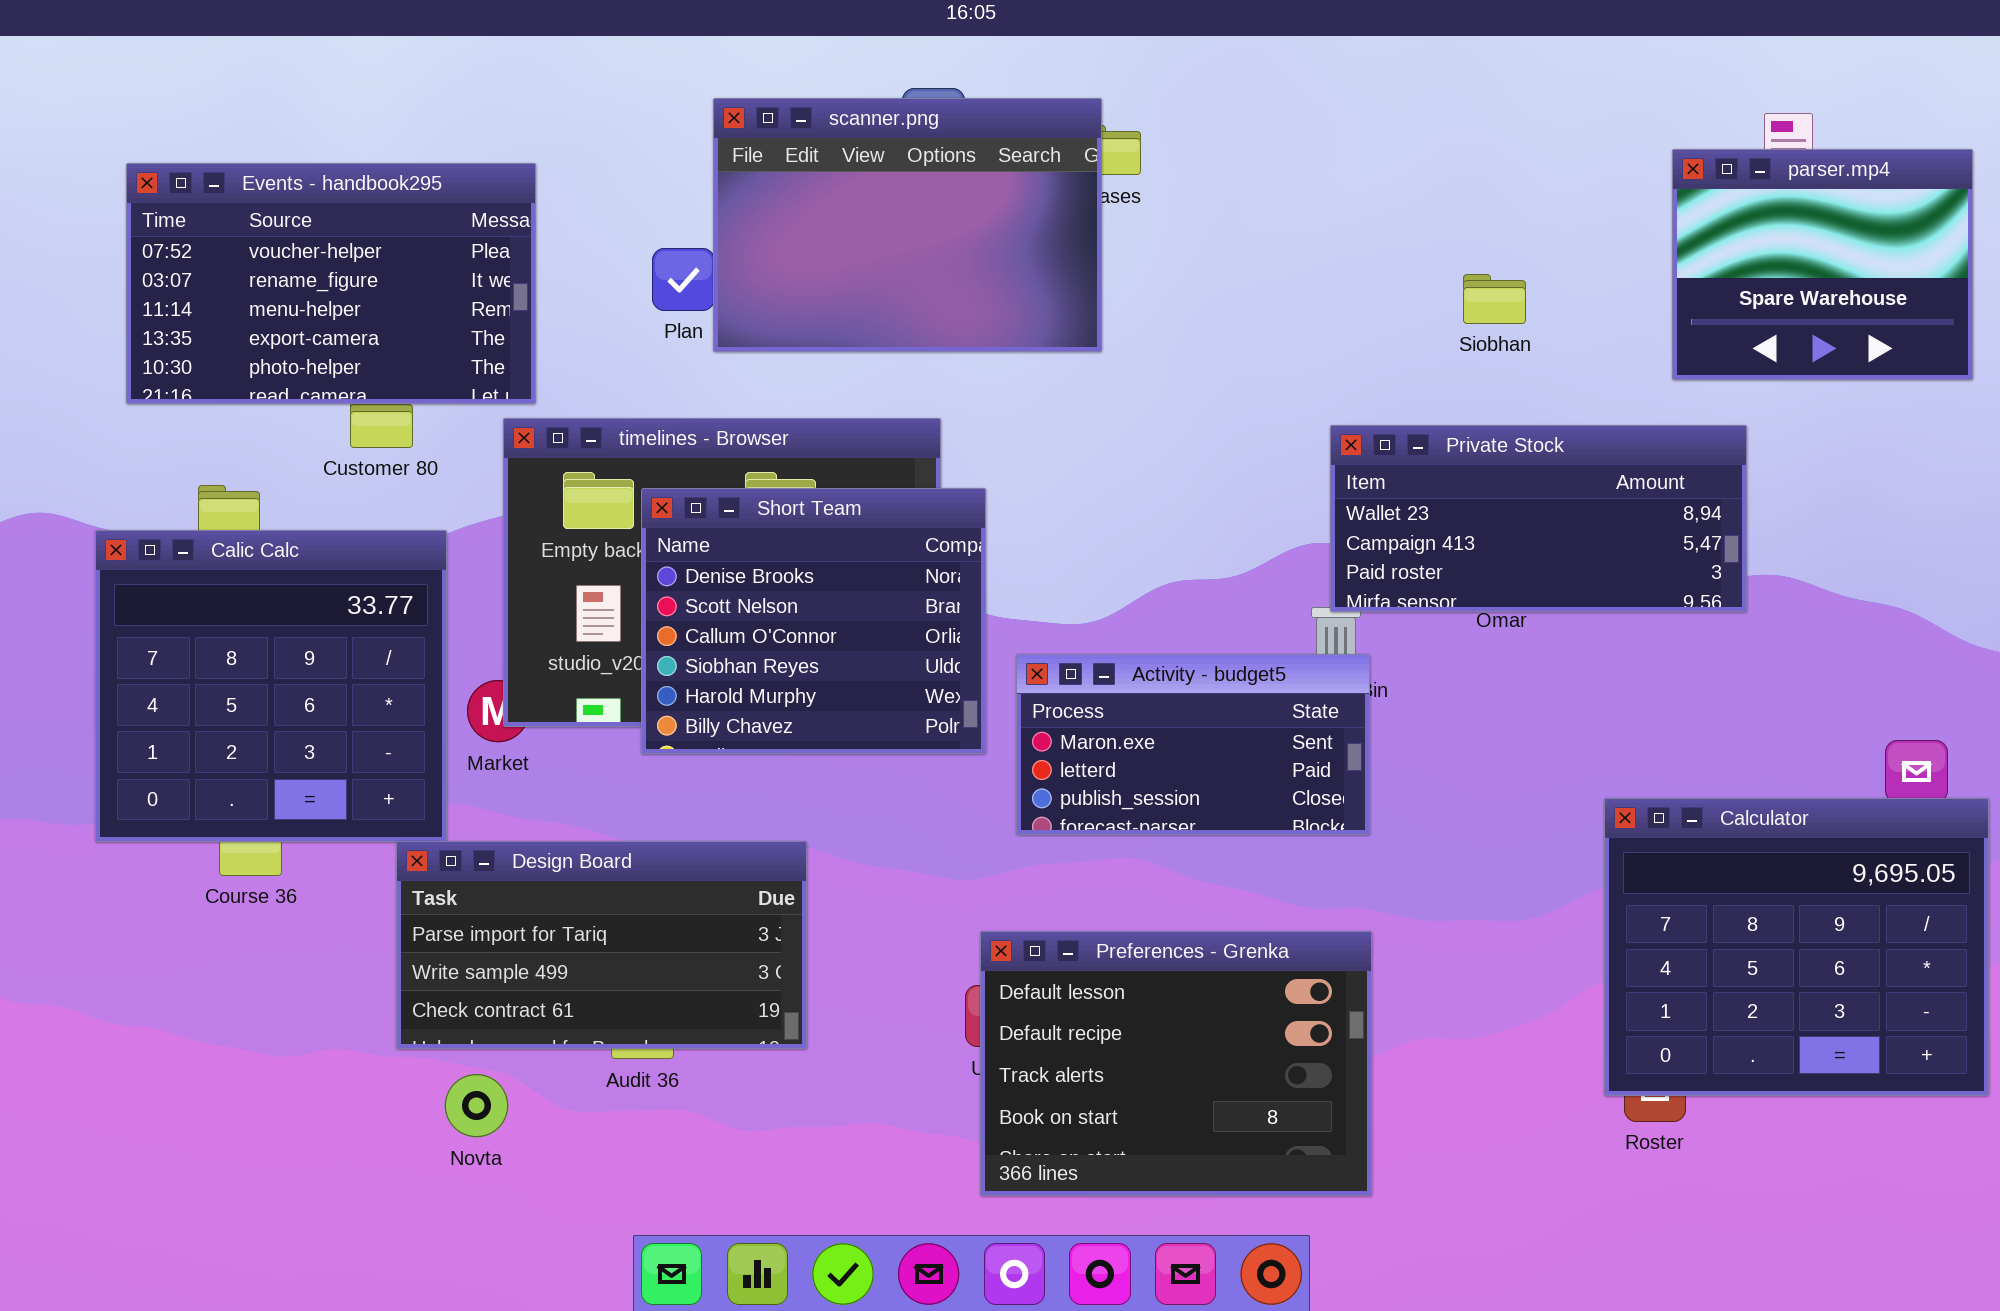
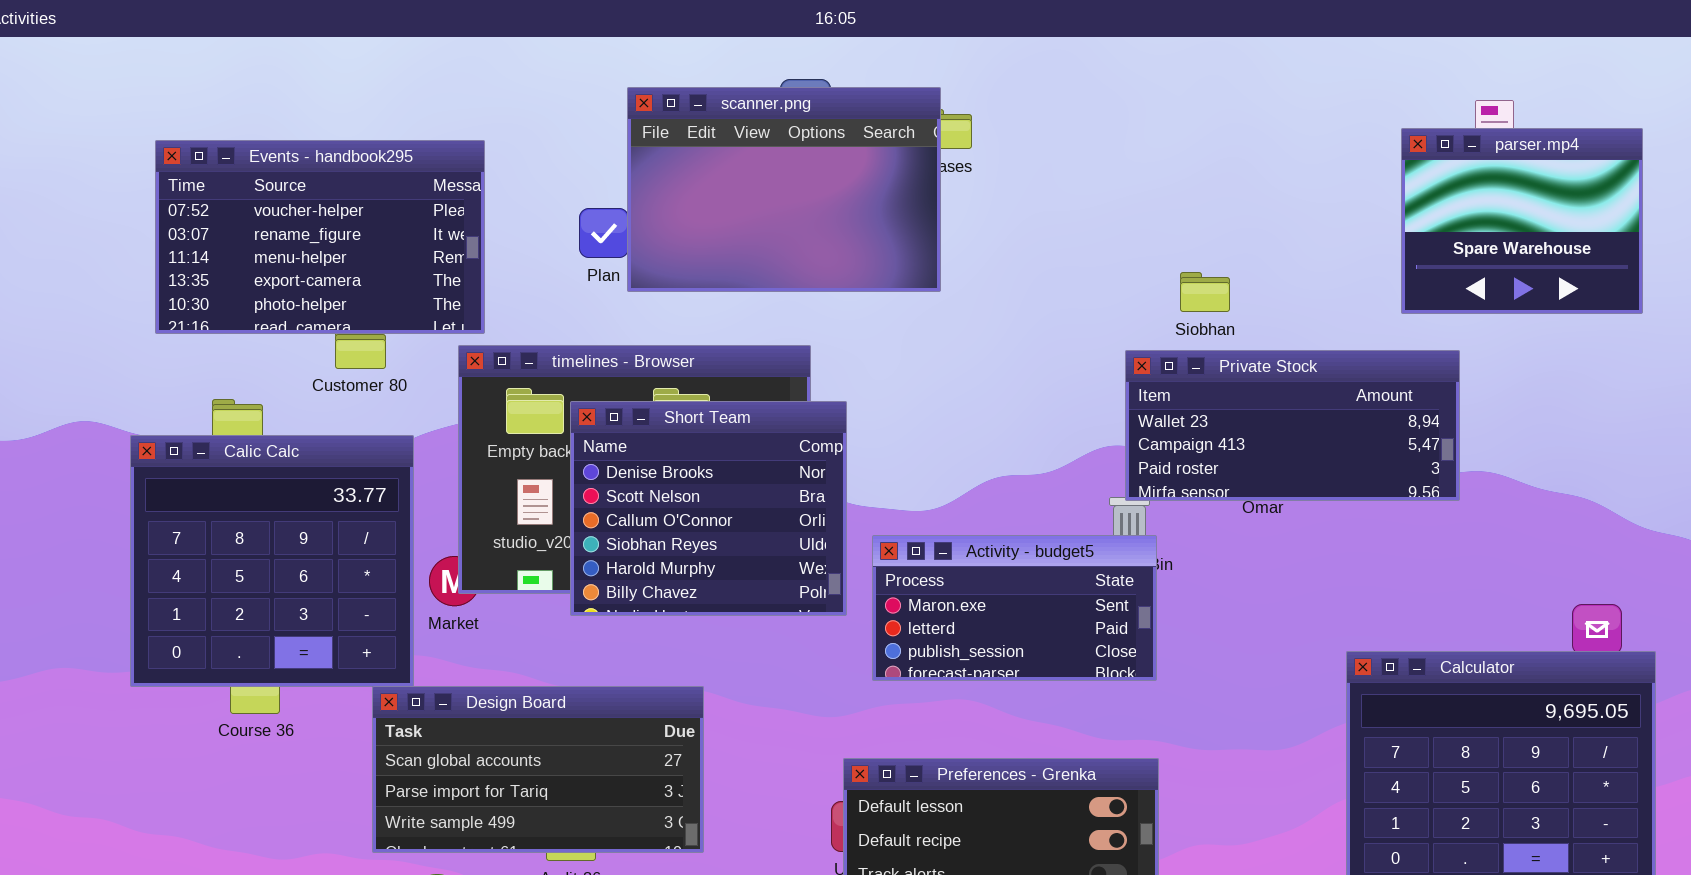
Siobhan: [1463,274,1526,324] -> [1180,272,1230,312], moved
Design Board: [396,841,807,1049] -> [372,686,704,853], scrolled up 1 row

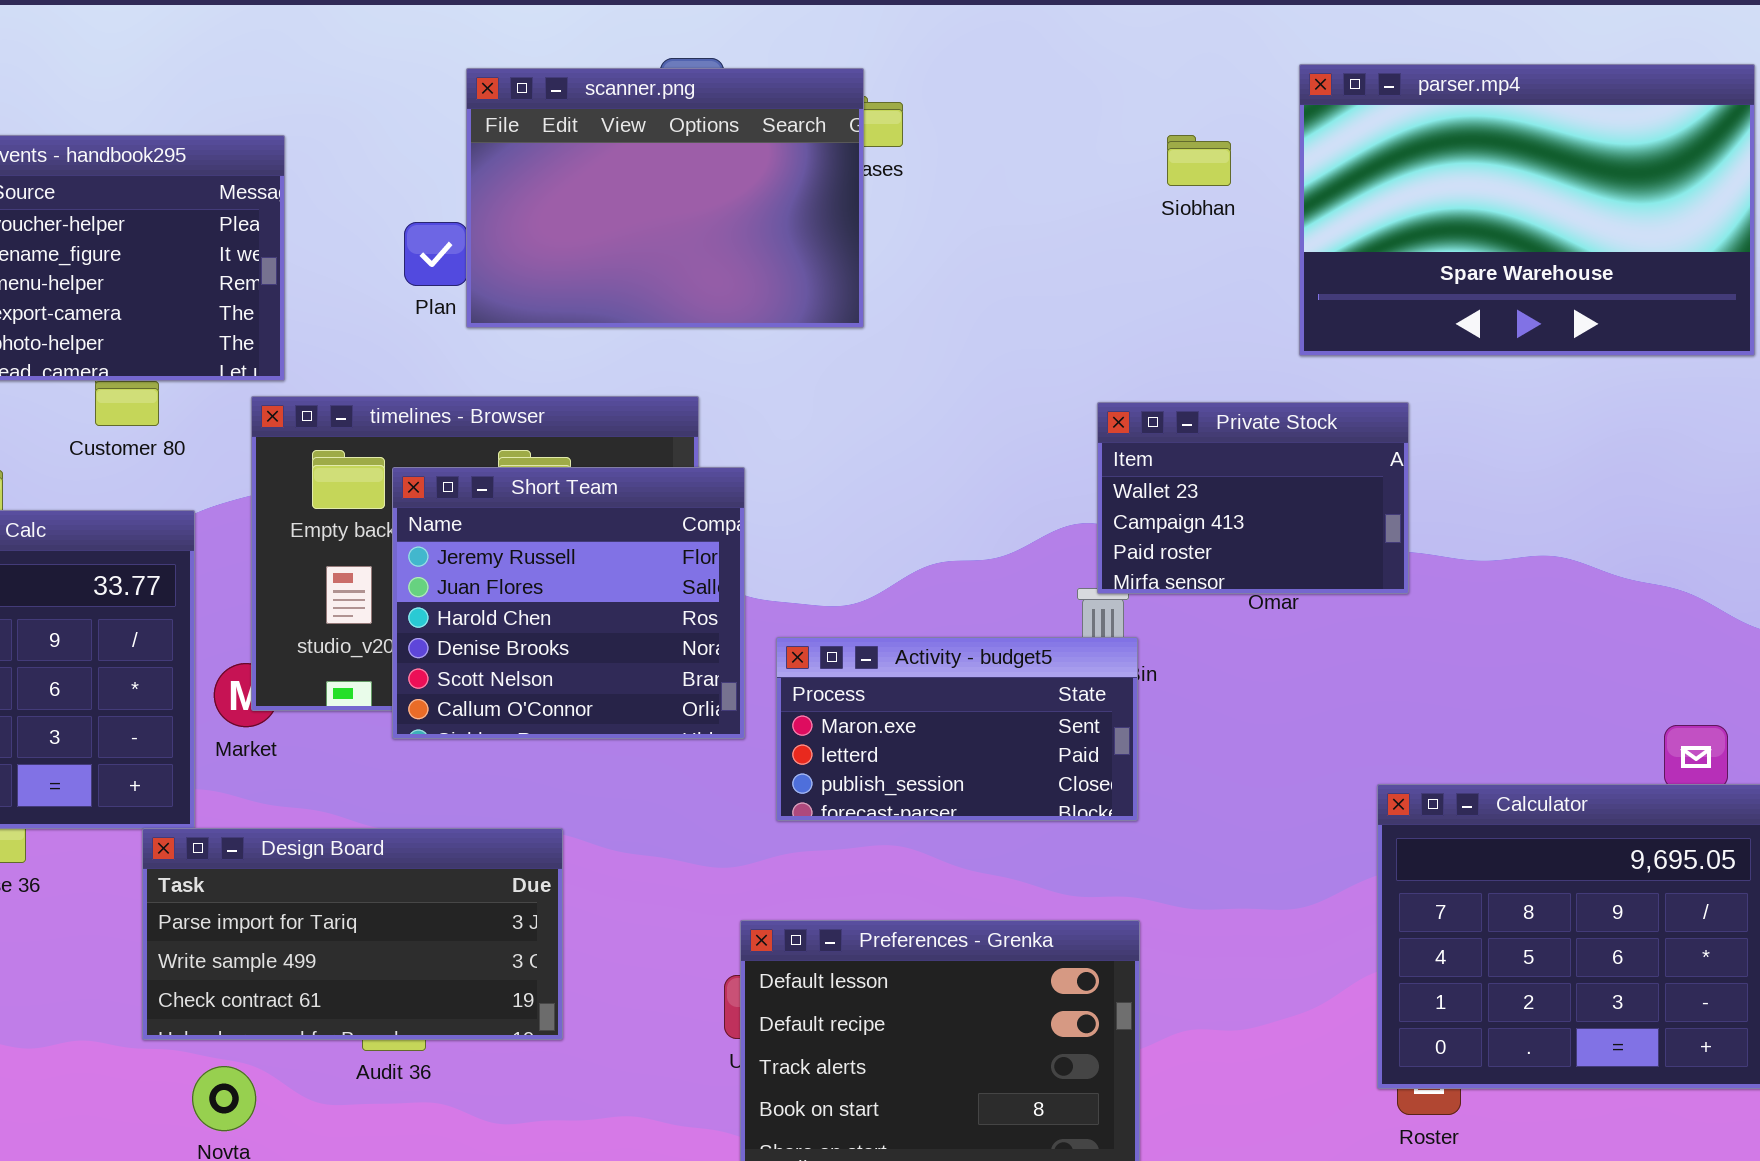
parser.mp4: [1401,128,1643,314] -> [1299,64,1755,356], resized
Siobhan: [1180,272,1230,312] -> [1167,135,1231,186], moved
Private Stock: [1125,350,1460,501] -> [1097,402,1409,594], resized
Short Team: [570,401,847,616] -> [392,467,745,739], scrolled up 3 rows
Design Board: [372,686,704,853] -> [142,828,563,1040], scrolled down 1 row

